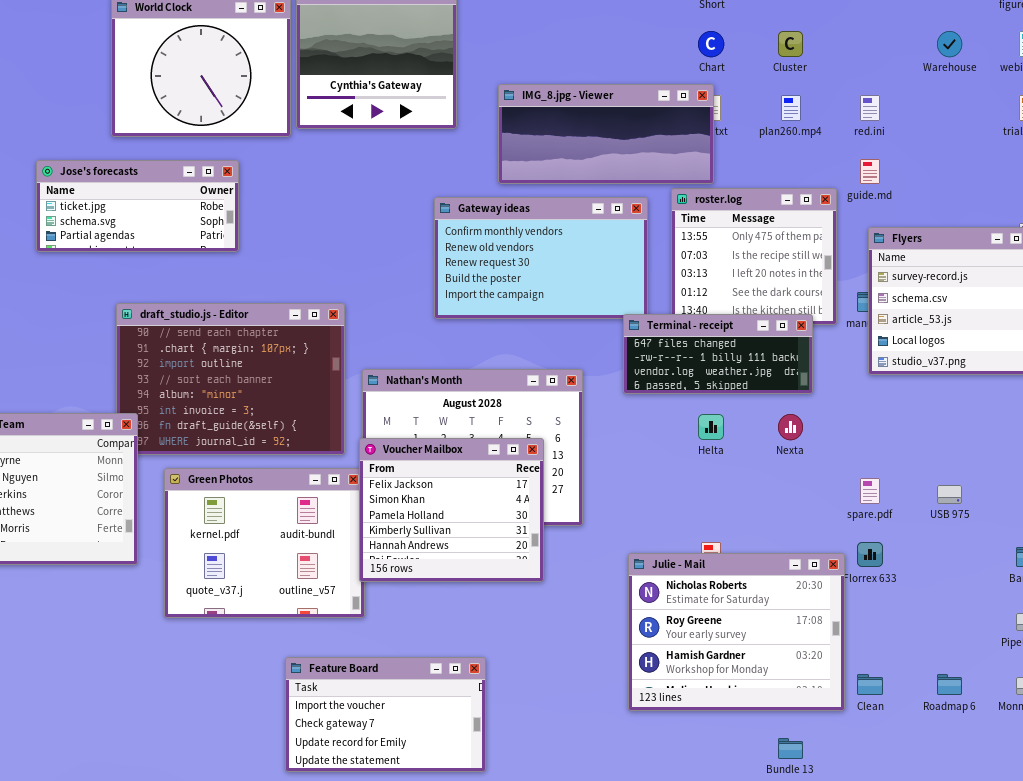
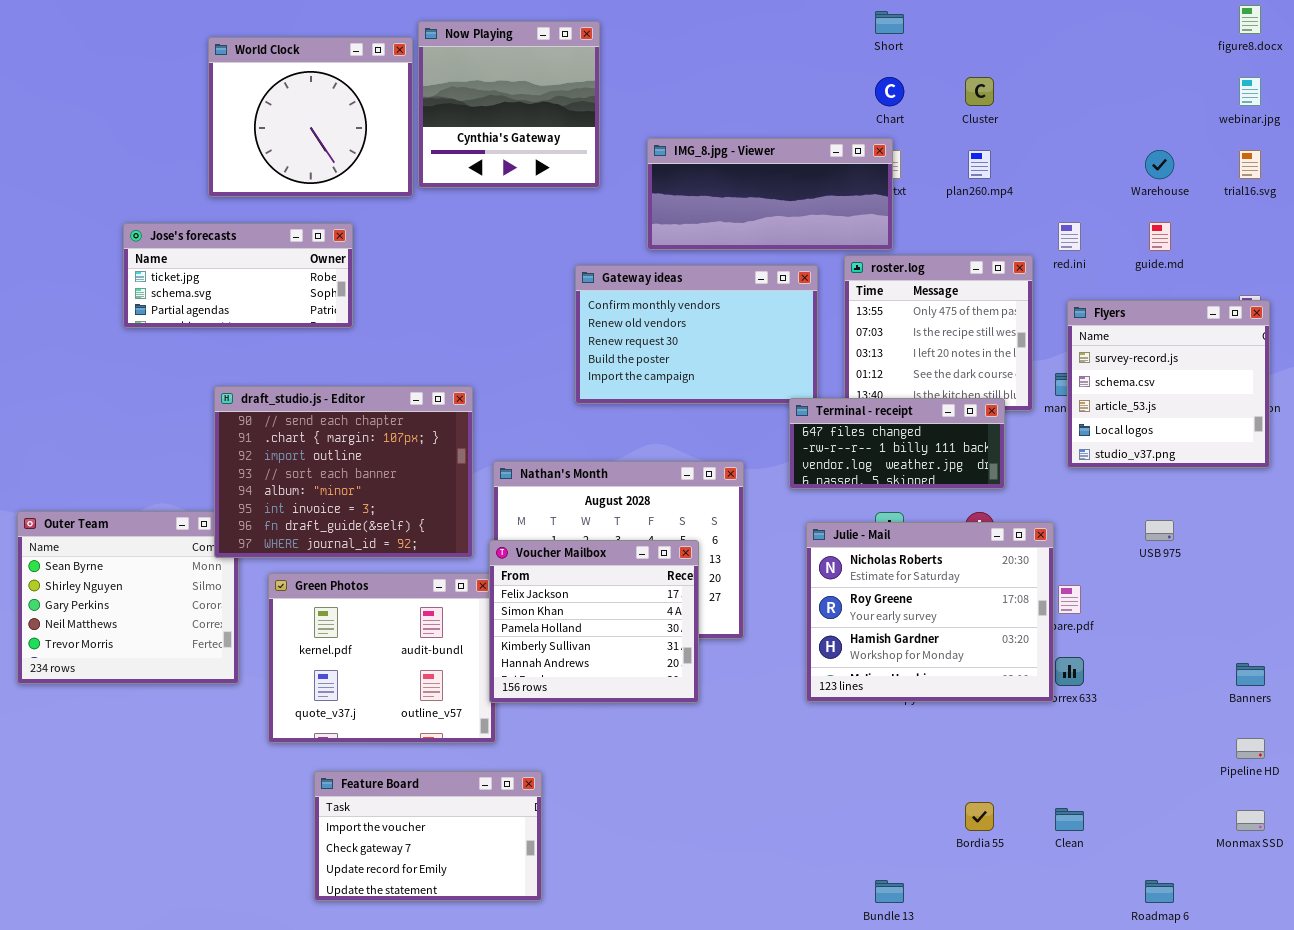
Warehouse: [937,31,962,57] -> [1145,150,1174,179], moved
red.ini: [860,95,880,121] -> [1058,222,1081,251], moved
guide.md: [860,159,880,184] -> [1149,222,1171,251], moved
draft_studio.js - Editor: [116,303,345,455] -> [214,386,473,558], raised
USB 975: [937,485,962,504] -> [1145,520,1174,541], moved
Julie - Mail: [628,553,845,711] -> [806,522,1054,702], moved
Feature Board: [285,657,486,772] -> [314,771,542,901], moved
Roadmap 6: [937,674,962,695] -> [1145,880,1174,903], moved
Bundle 13: [778,738,803,759] -> [875,880,904,903], moved

